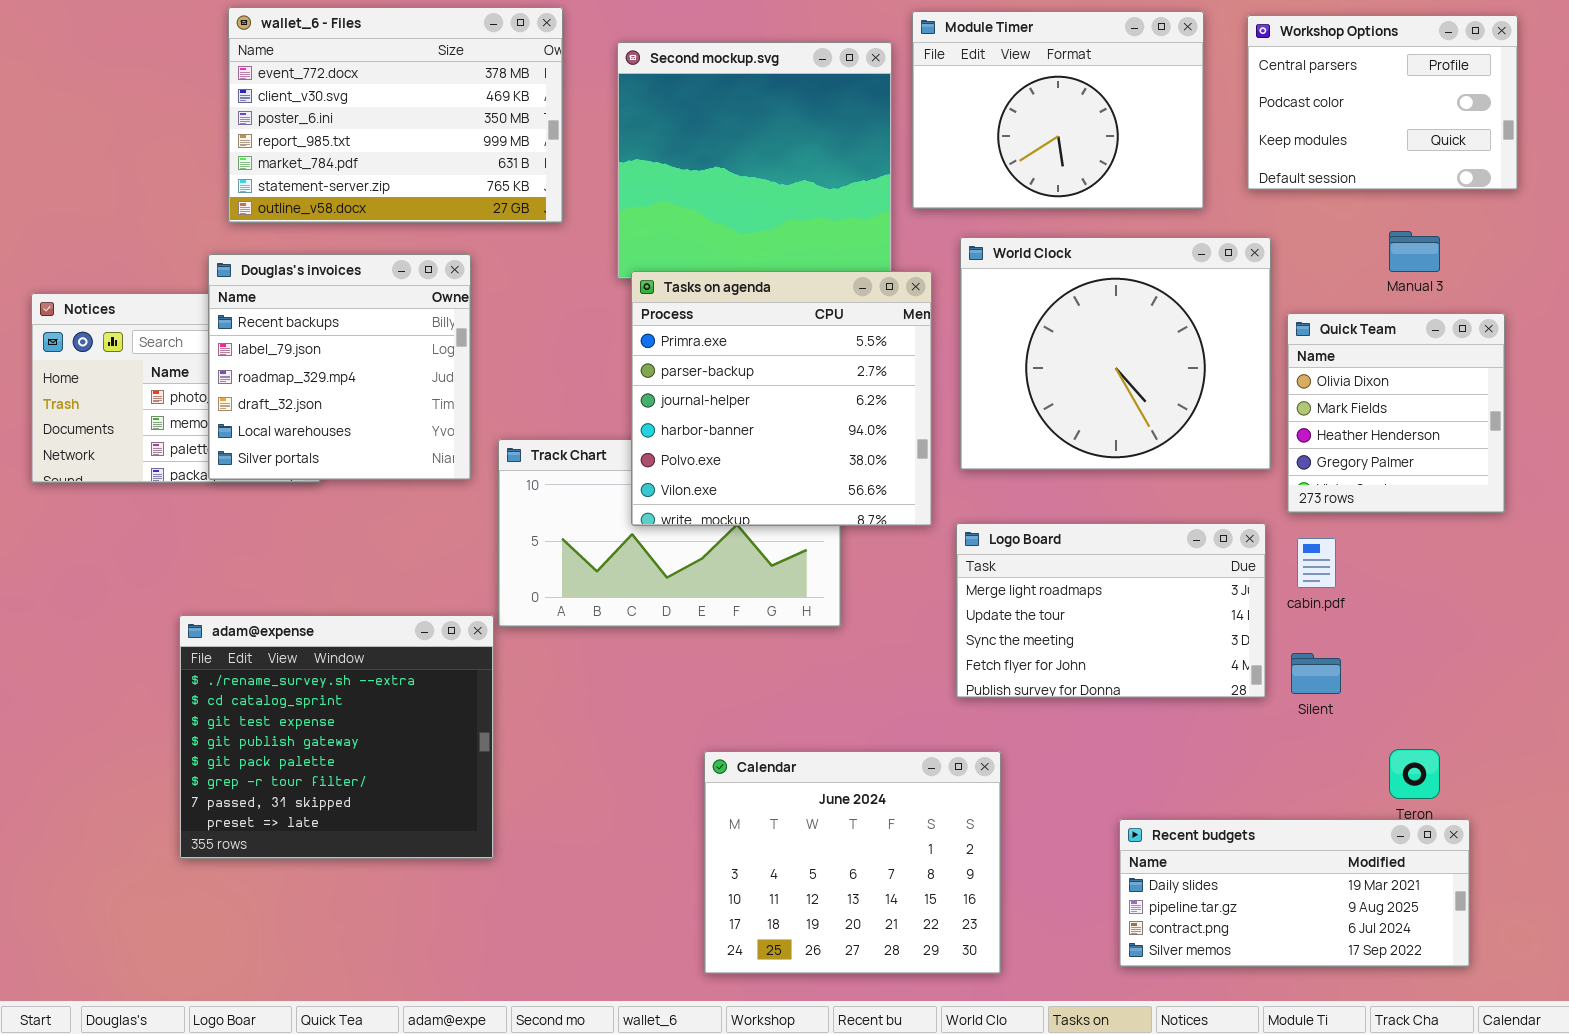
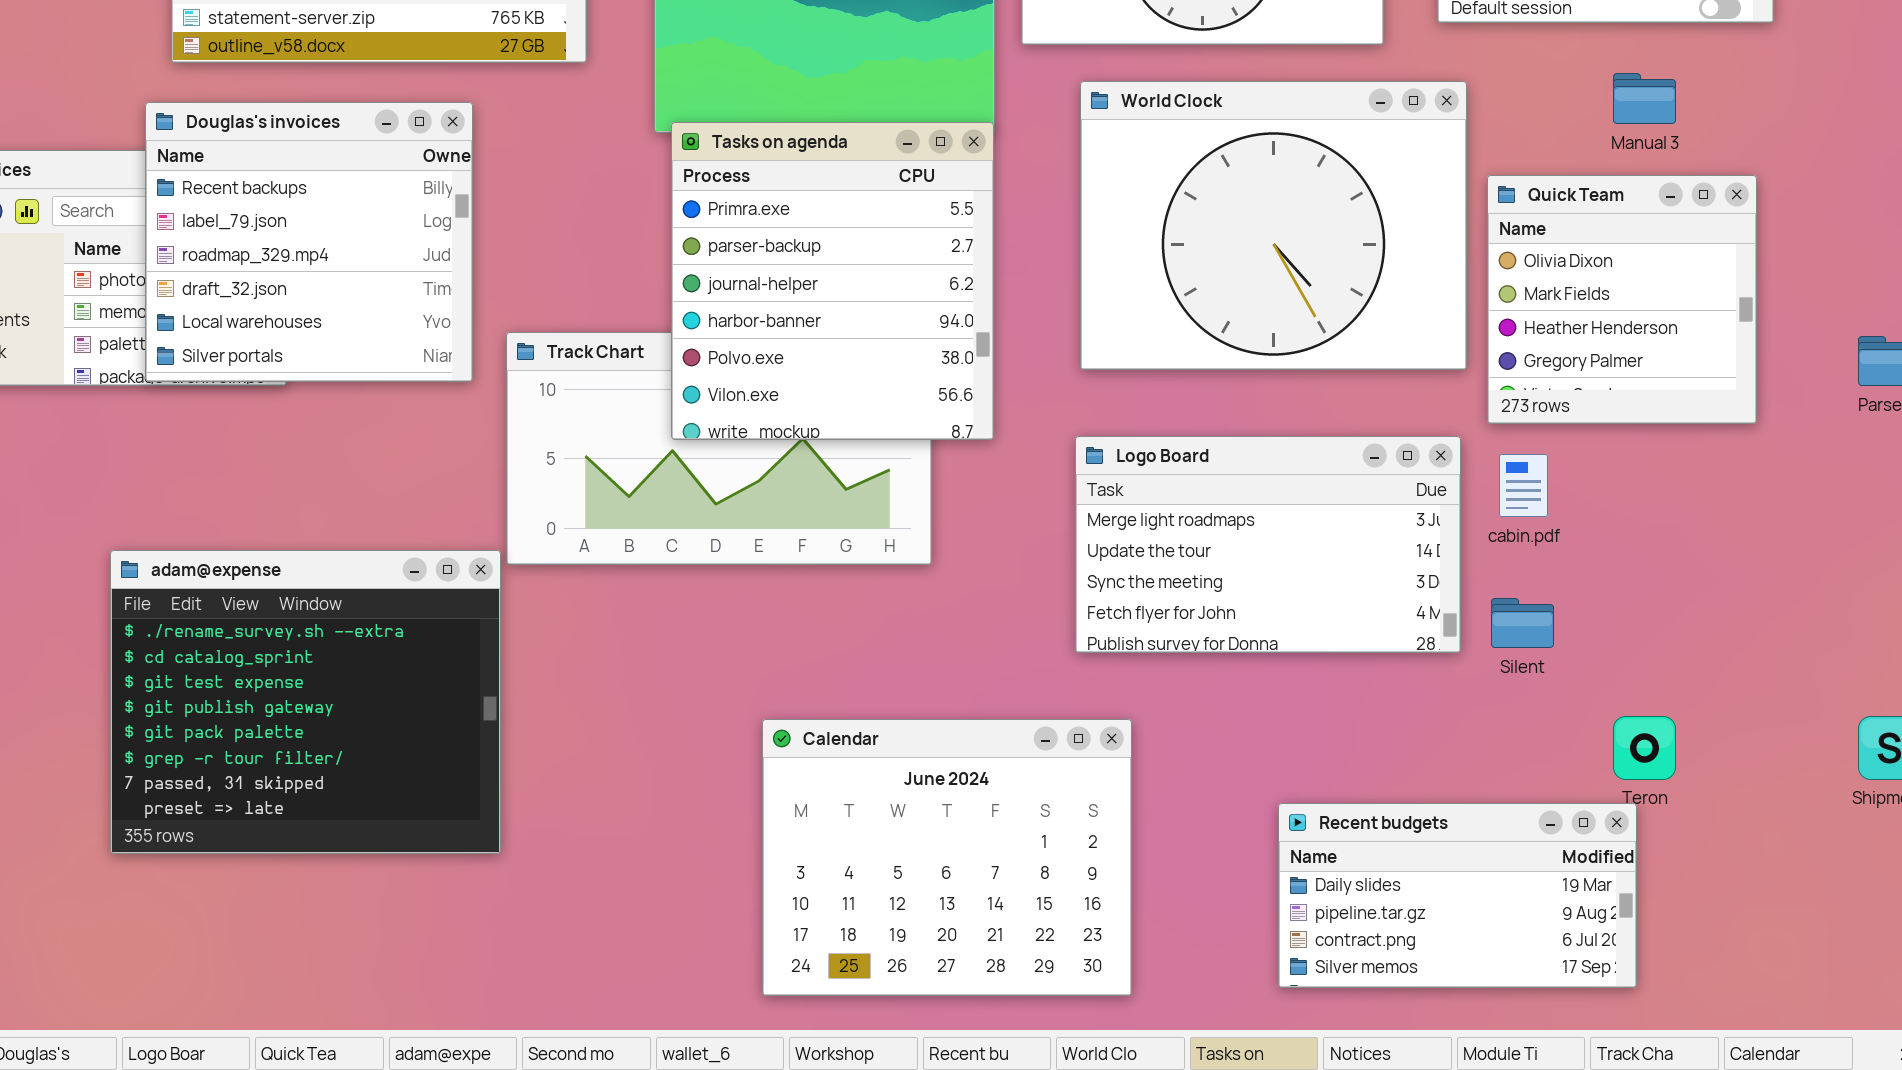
Tasks on agenda: [631,271,932,526] -> [671,122,994,440], resized
Recent budgets: [1119,819,1470,967] -> [1278,803,1637,988], resized

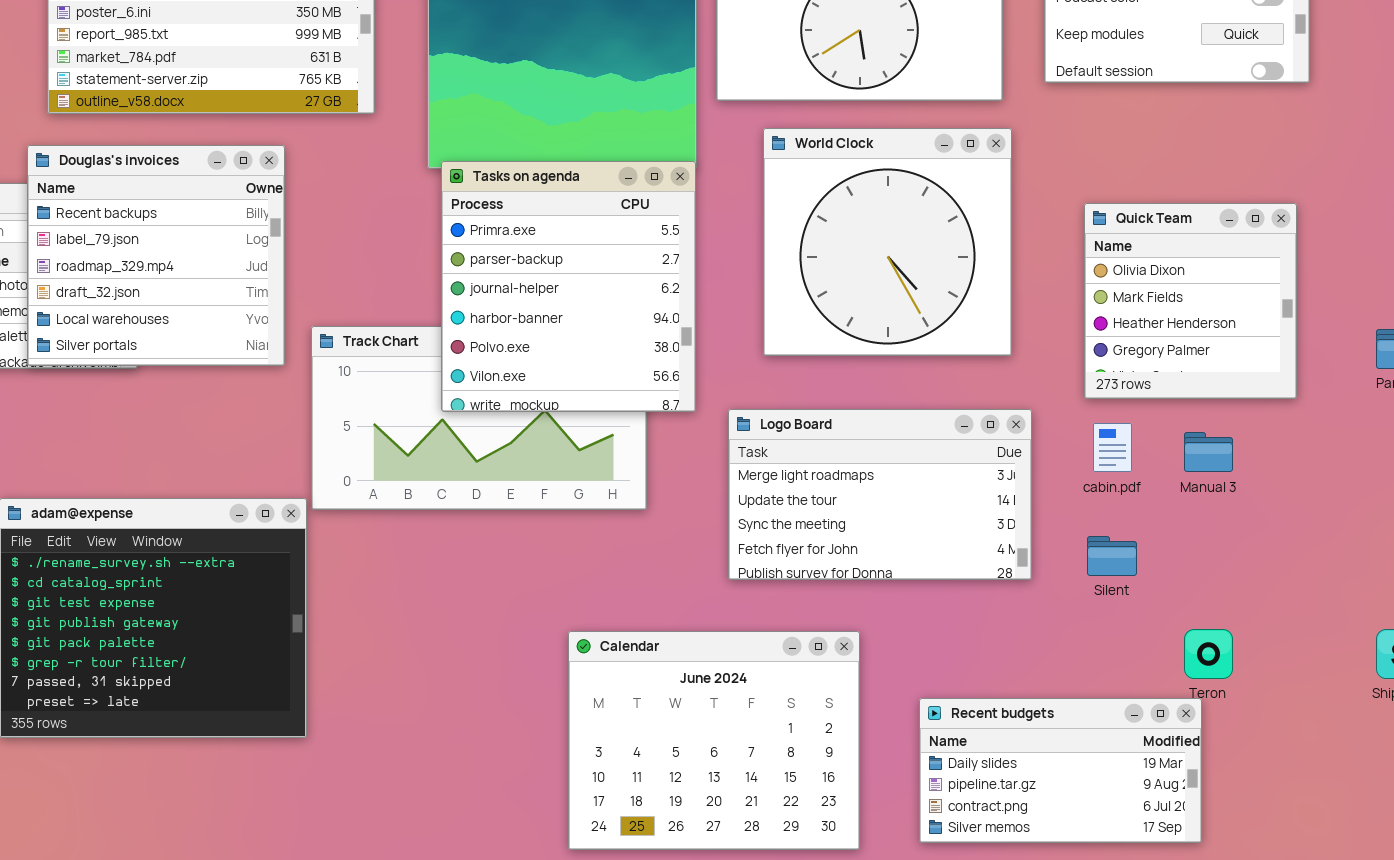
Manual 3: [1613,73,1676,124] -> [1184,432,1233,472], moved
World Clock: [1080,81,1467,370] -> [763,128,1012,356], resized
Logo Board: [1075,436,1461,653] -> [728,409,1032,580], moved
Calendar: [762,719,1132,996] -> [568,631,860,850], moved

